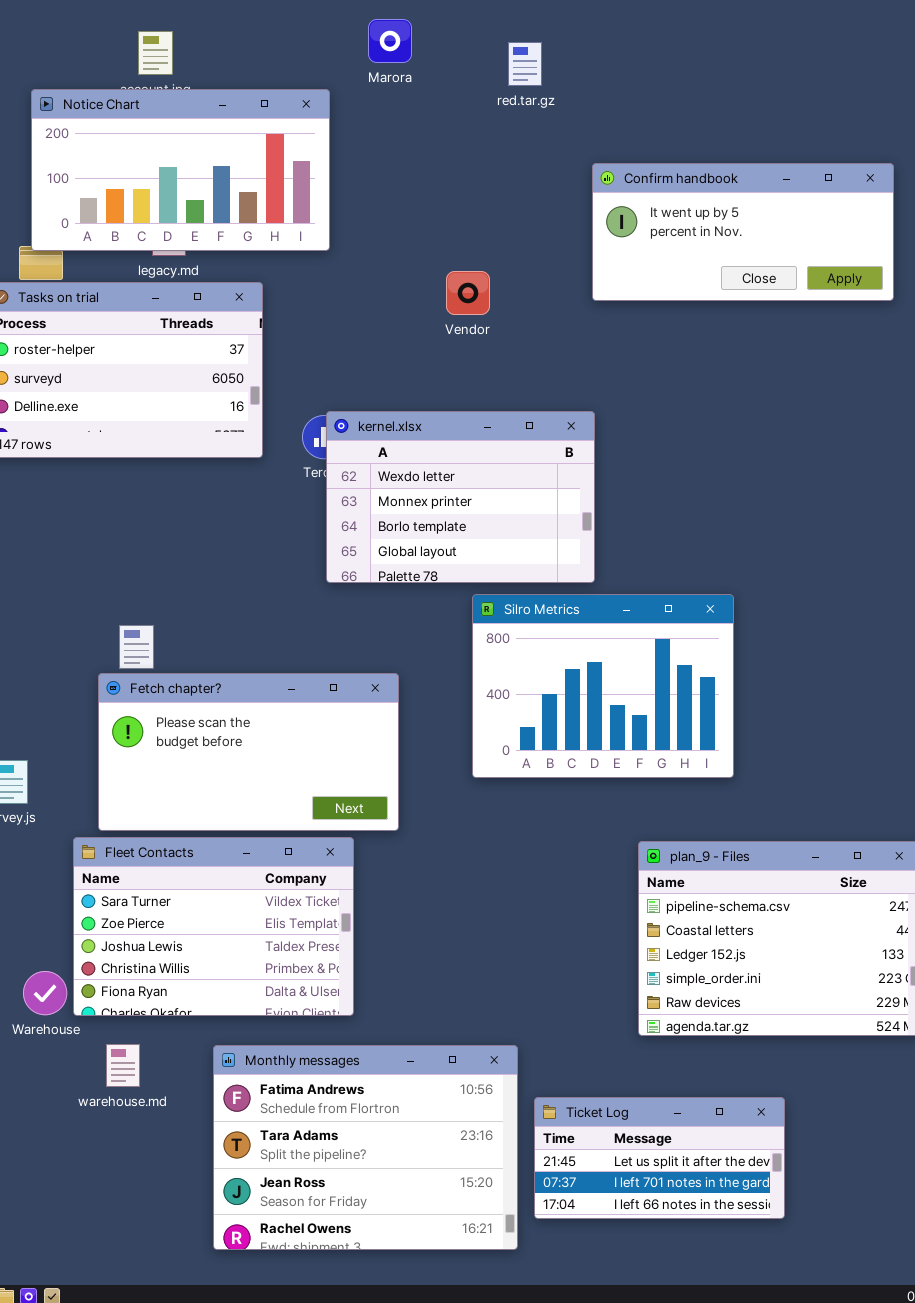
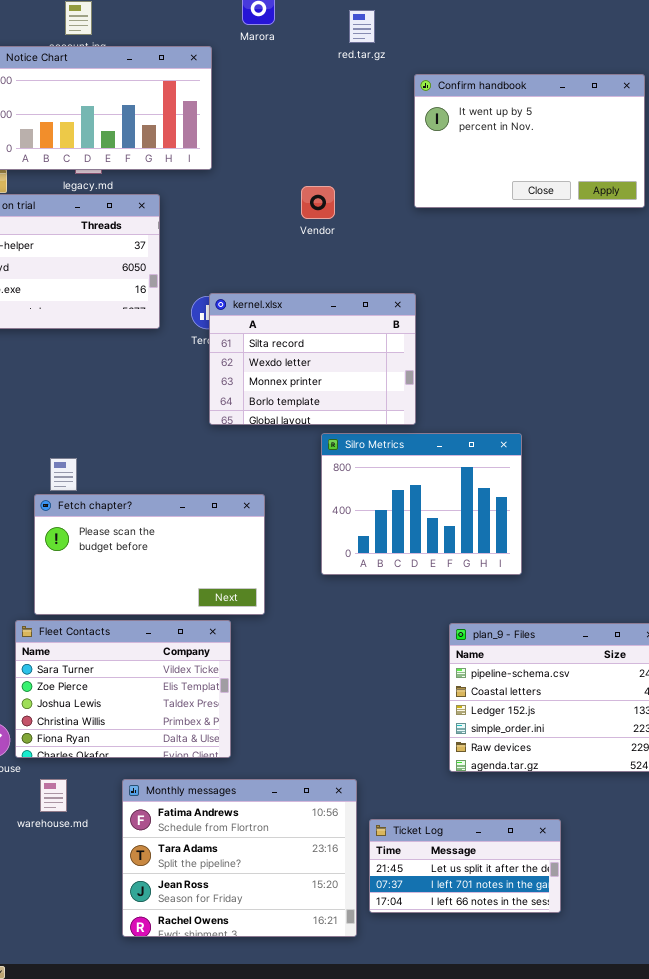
Confirm handbook: [592,163,894,301] -> [414,74,645,208], resized
kernel.xlsx: [326,411,595,583] -> [209,293,416,425], scrolled up 1 row

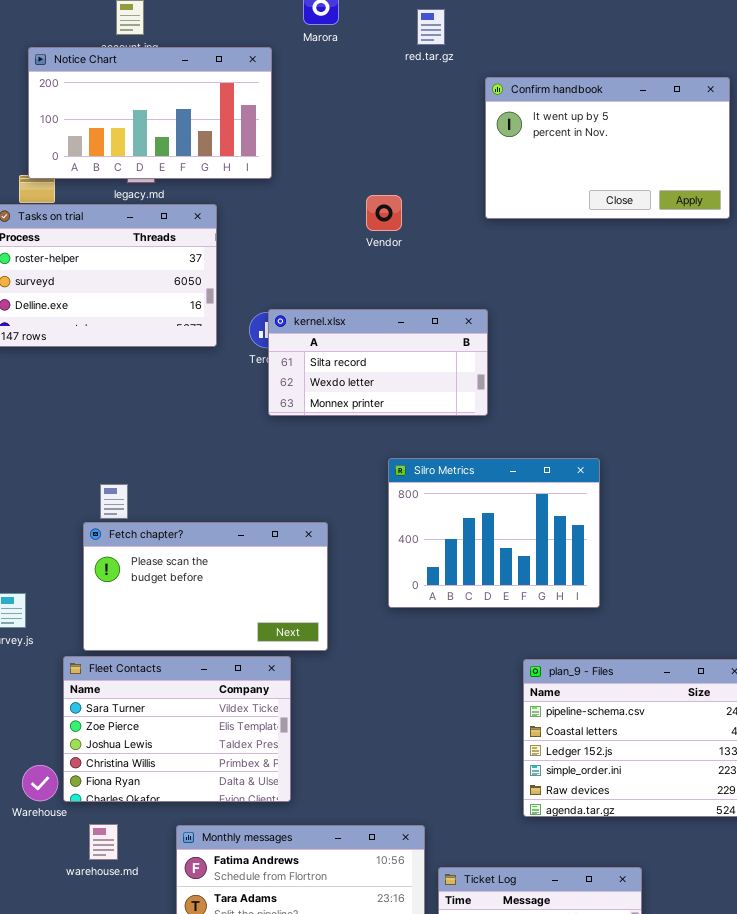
kernel.xlsx: [209,293,416,425] -> [268,309,488,416], resized

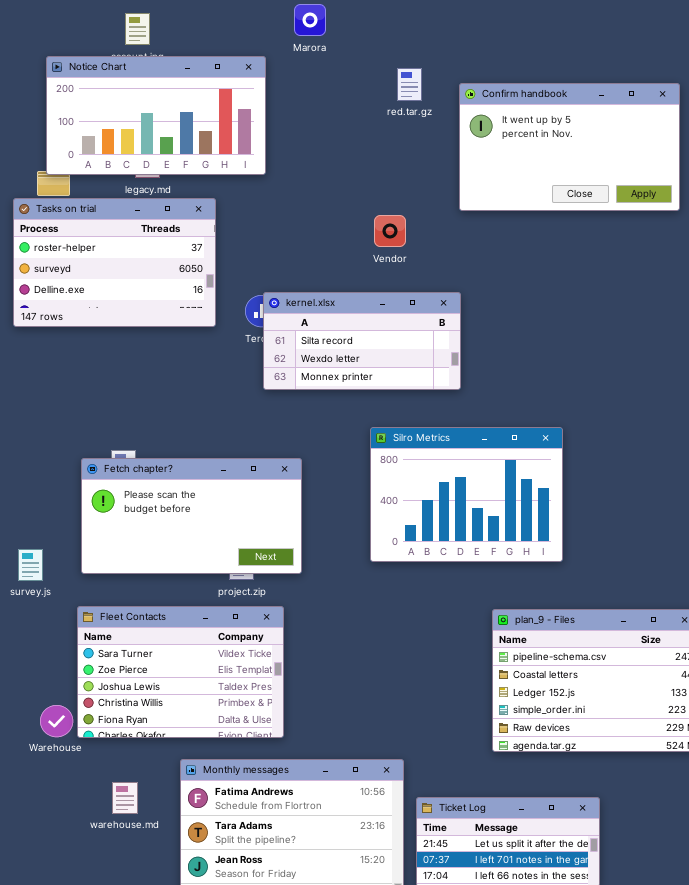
red.tar.gz: [417,9,445,45] -> [397,68,422,101], moved
Vendor: [366,195,402,231] -> [374,215,406,247], moved
Fetch chapter?: [83,522,328,651] -> [81,458,302,574], moved
warehouse.md: [89,824,118,860] -> [112,782,138,814], moved

